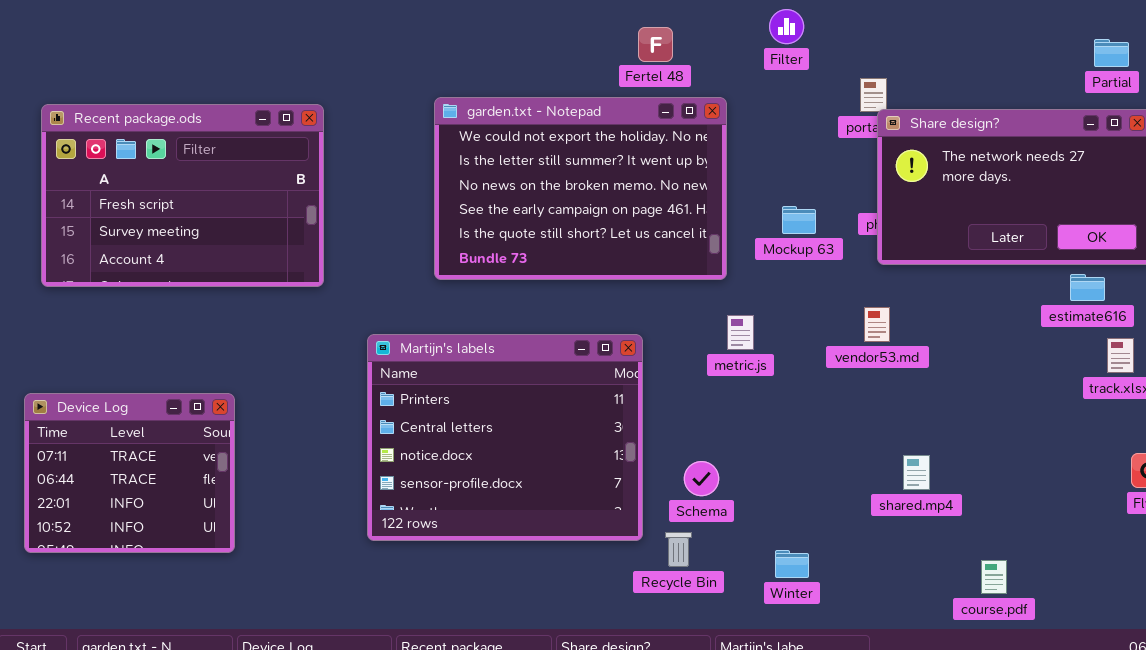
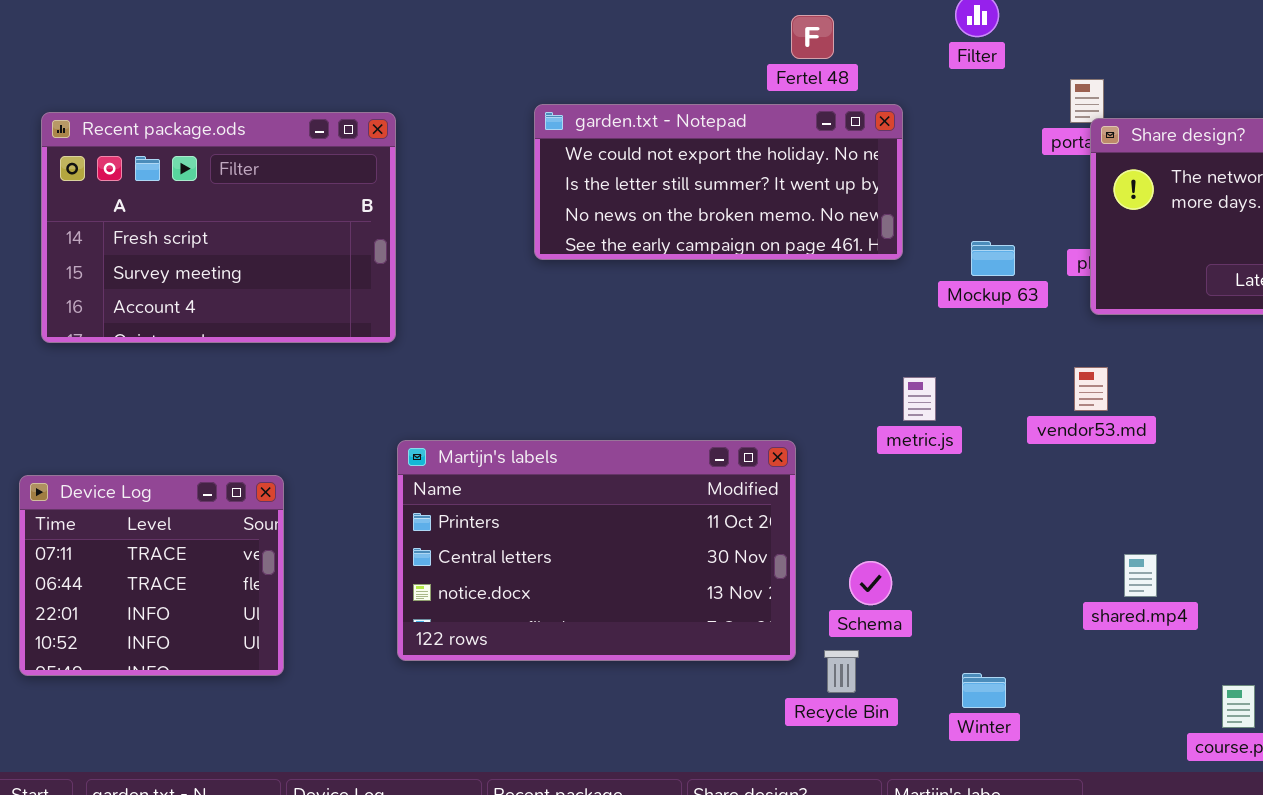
garden.txt - Notepad: [434,97,727,280] -> [534,104,903,260], resized
Martijn's labels: [367,334,643,541] -> [397,440,796,661], resized

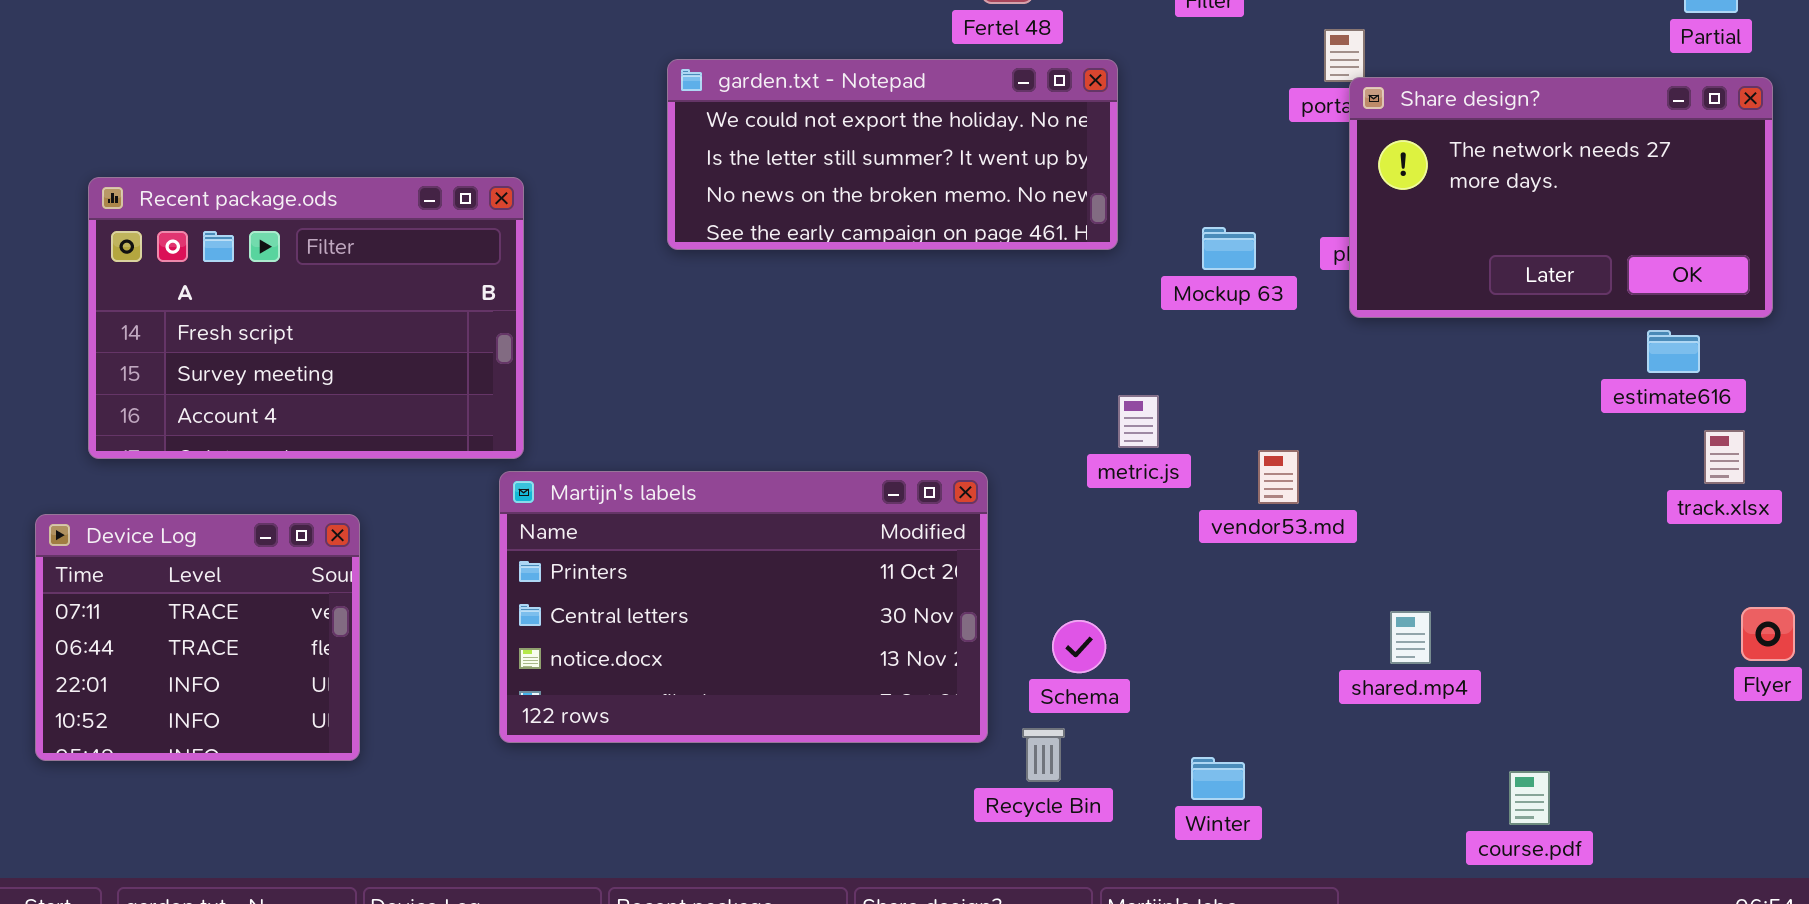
Recent package.ods: [41,112,396,343] -> [88,177,524,459], moved
vendor53.md: [1074,367,1108,411] -> [1258,450,1299,504], moved

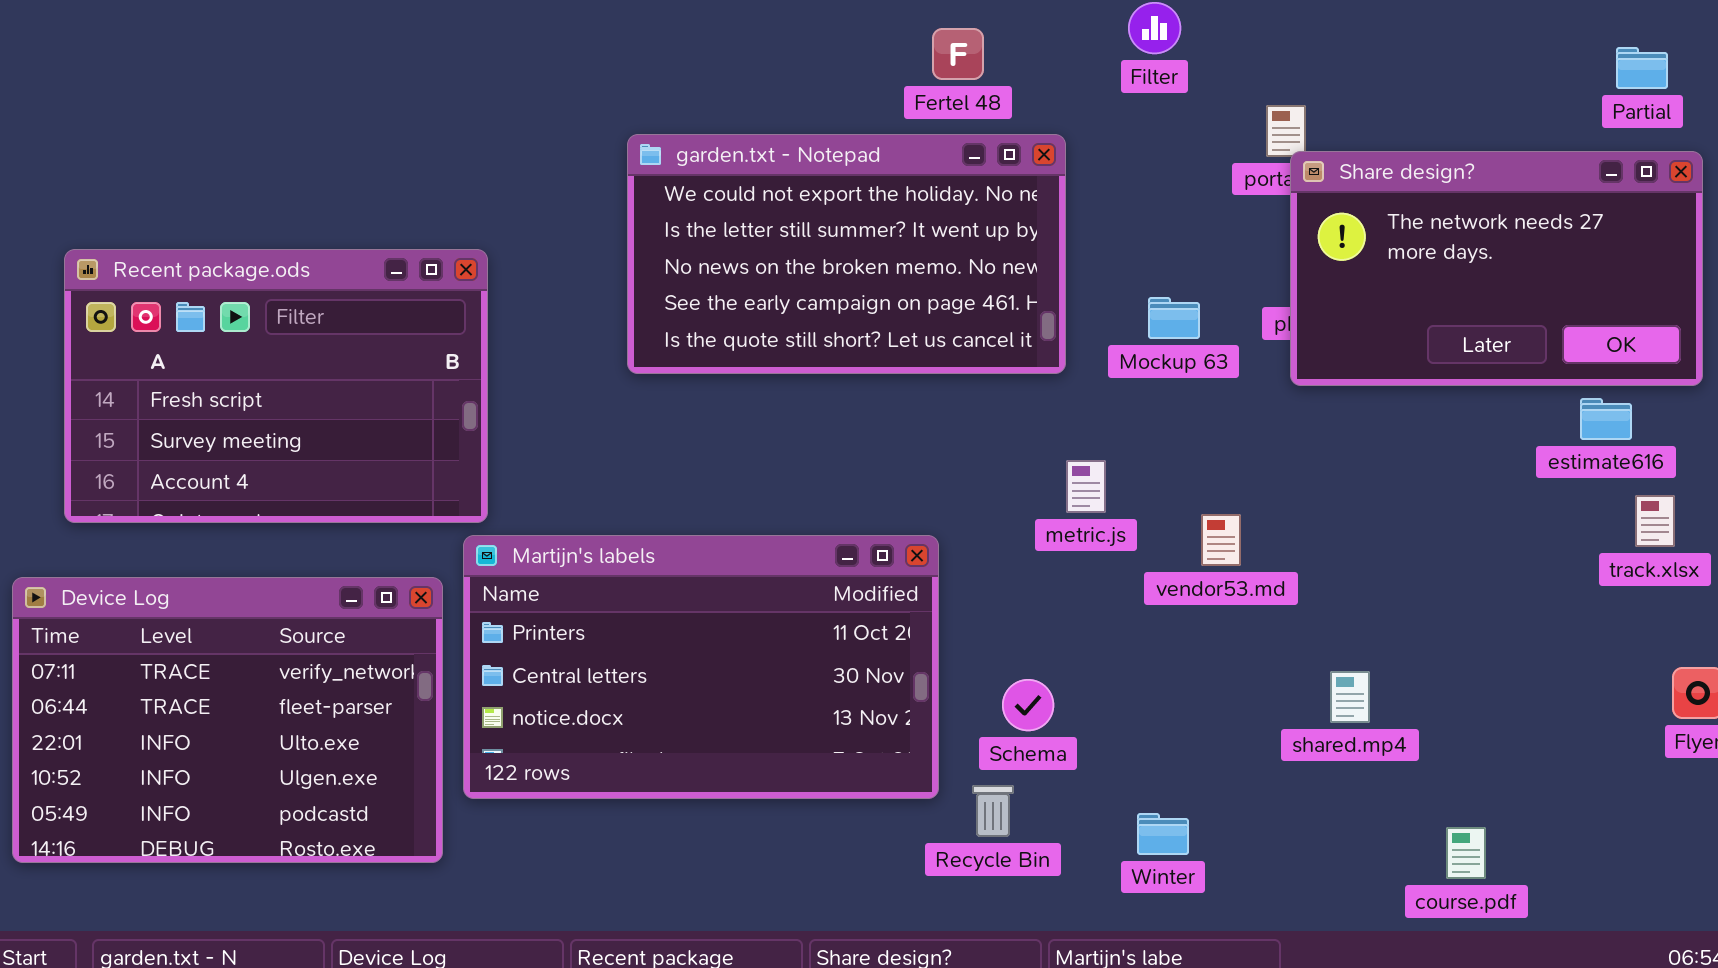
garden.txt - Notepad: [667,59,1118,250] -> [627,134,1066,374], resized
Device Log: [35,514,360,761] -> [12,577,443,863], resized

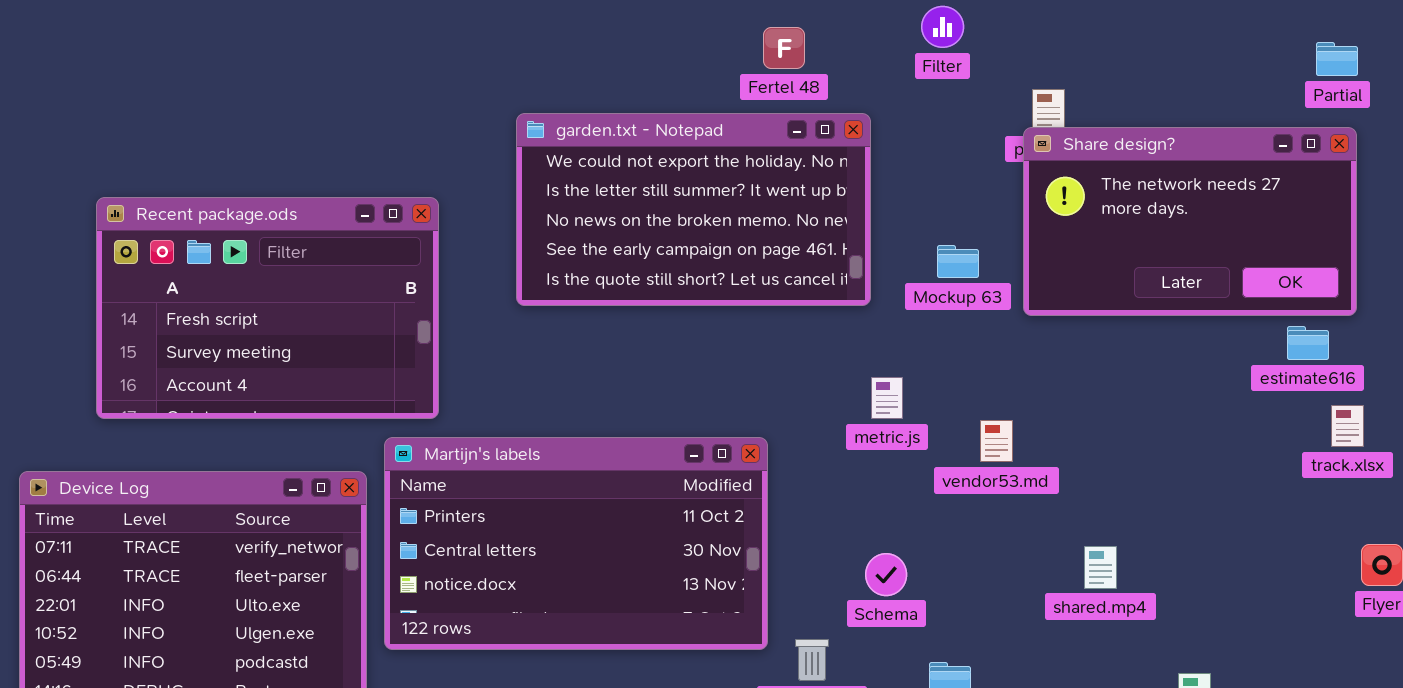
Share design?: [1290,151,1703,386] -> [1023,127,1357,316], moved
Recent package.ods: [64,249,488,523] -> [96,197,439,419], moved
Schema: [1002,679,1054,731] -> [865,553,907,596], moved

